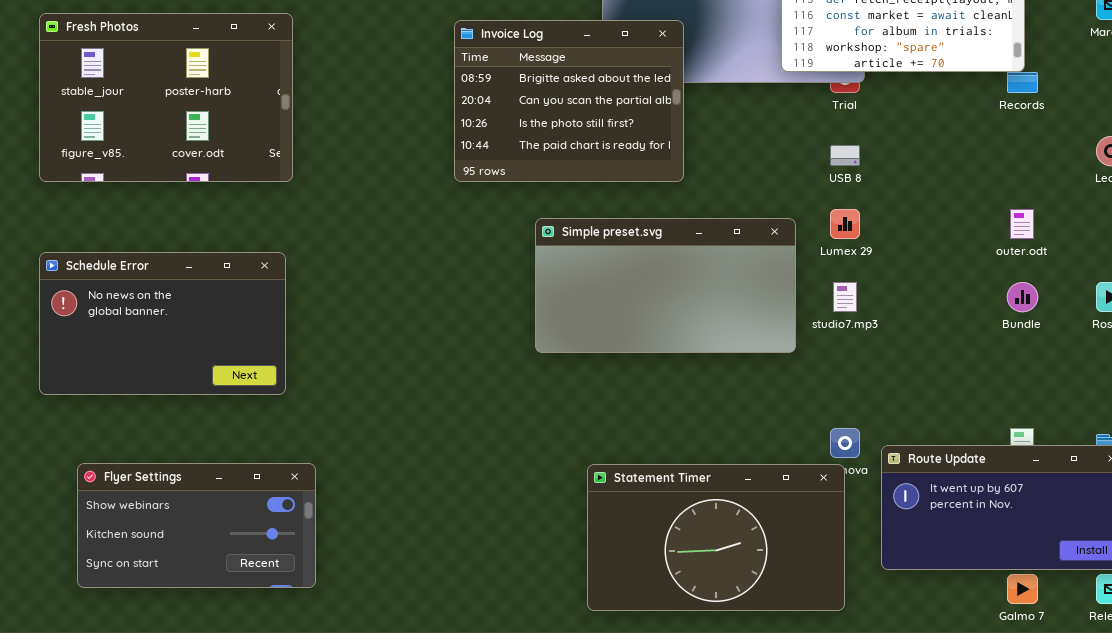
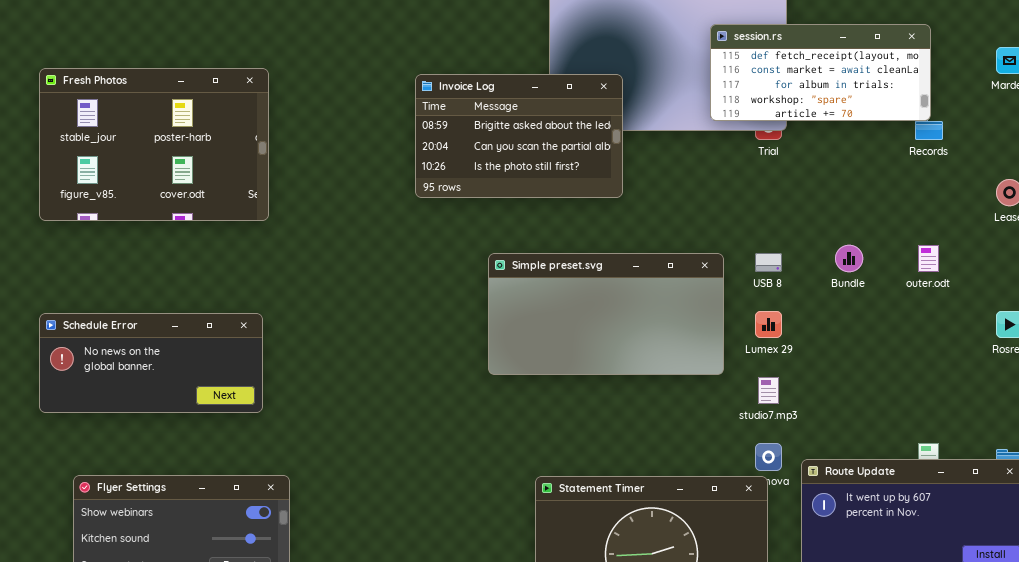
Invoice Log: [454,20,684,182] -> [415,74,623,198], resized
USB 8: [830,145,860,166] -> [755,253,782,272], moved
Lumex 29: [830,209,860,239] -> [755,311,782,338], moved
Schedule Error: [39,252,286,395] -> [39,313,263,413], resized
studio7.mp3: [833,282,857,312] -> [758,377,779,404], moved
Bundle: [1007,282,1038,312] -> [835,245,863,272], moved

